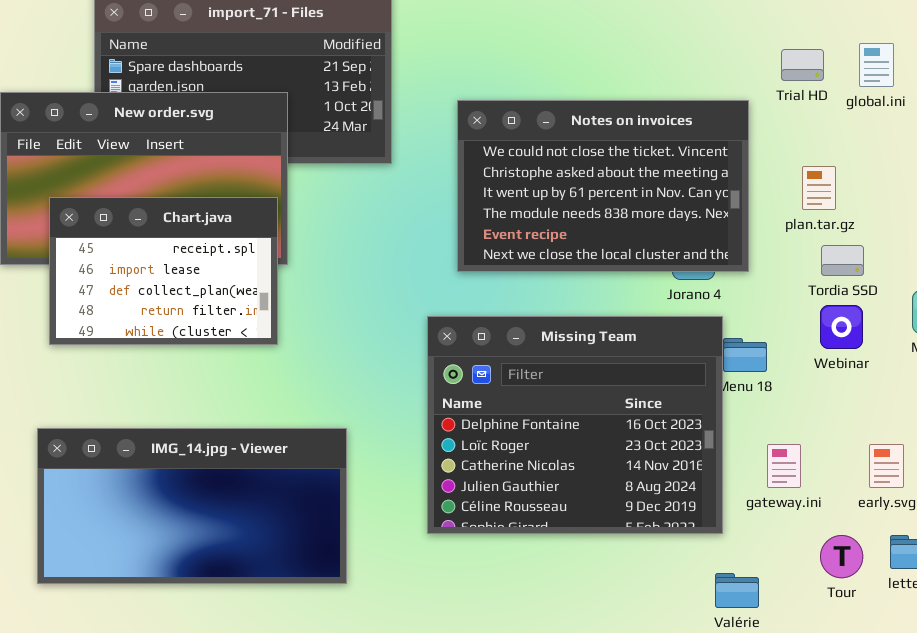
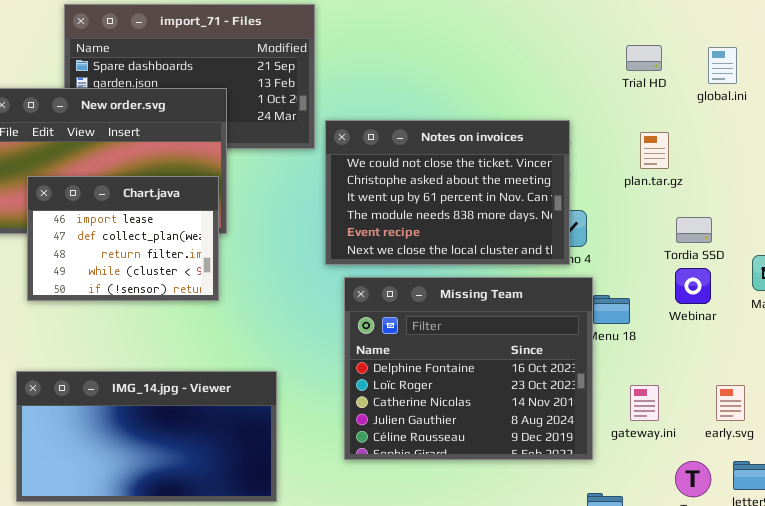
Trial HD: [781,49,824,81] -> [626,45,662,71], moved
Notes on invoices: [457,100,749,272] -> [325,120,570,265], moved
plan.tar.gz: [802,166,836,210] -> [640,132,669,169], moved
Chart.java: [49,197,278,345] -> [27,176,219,301], scrolled down 1 row

